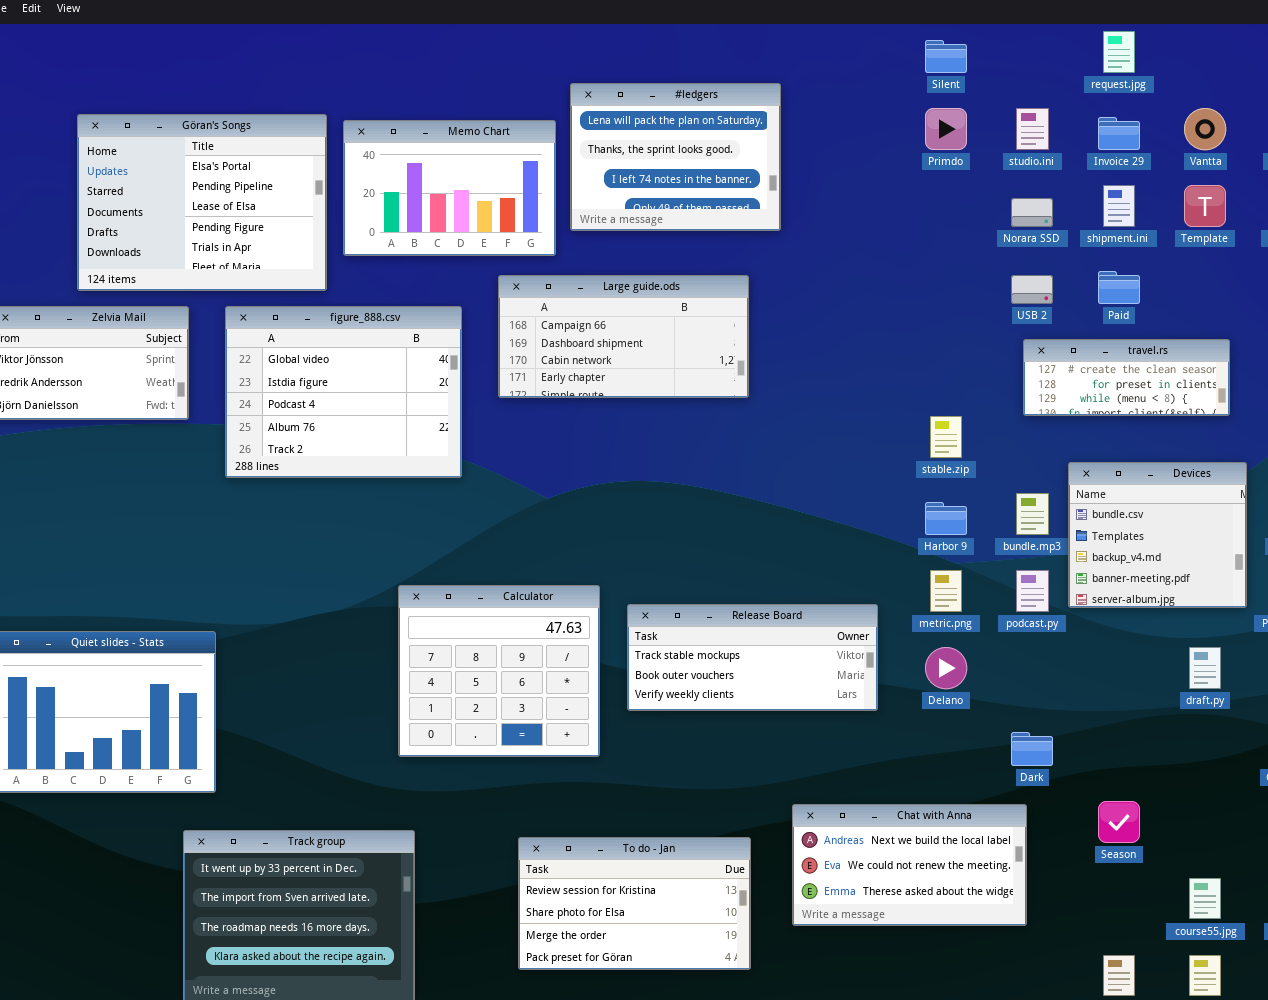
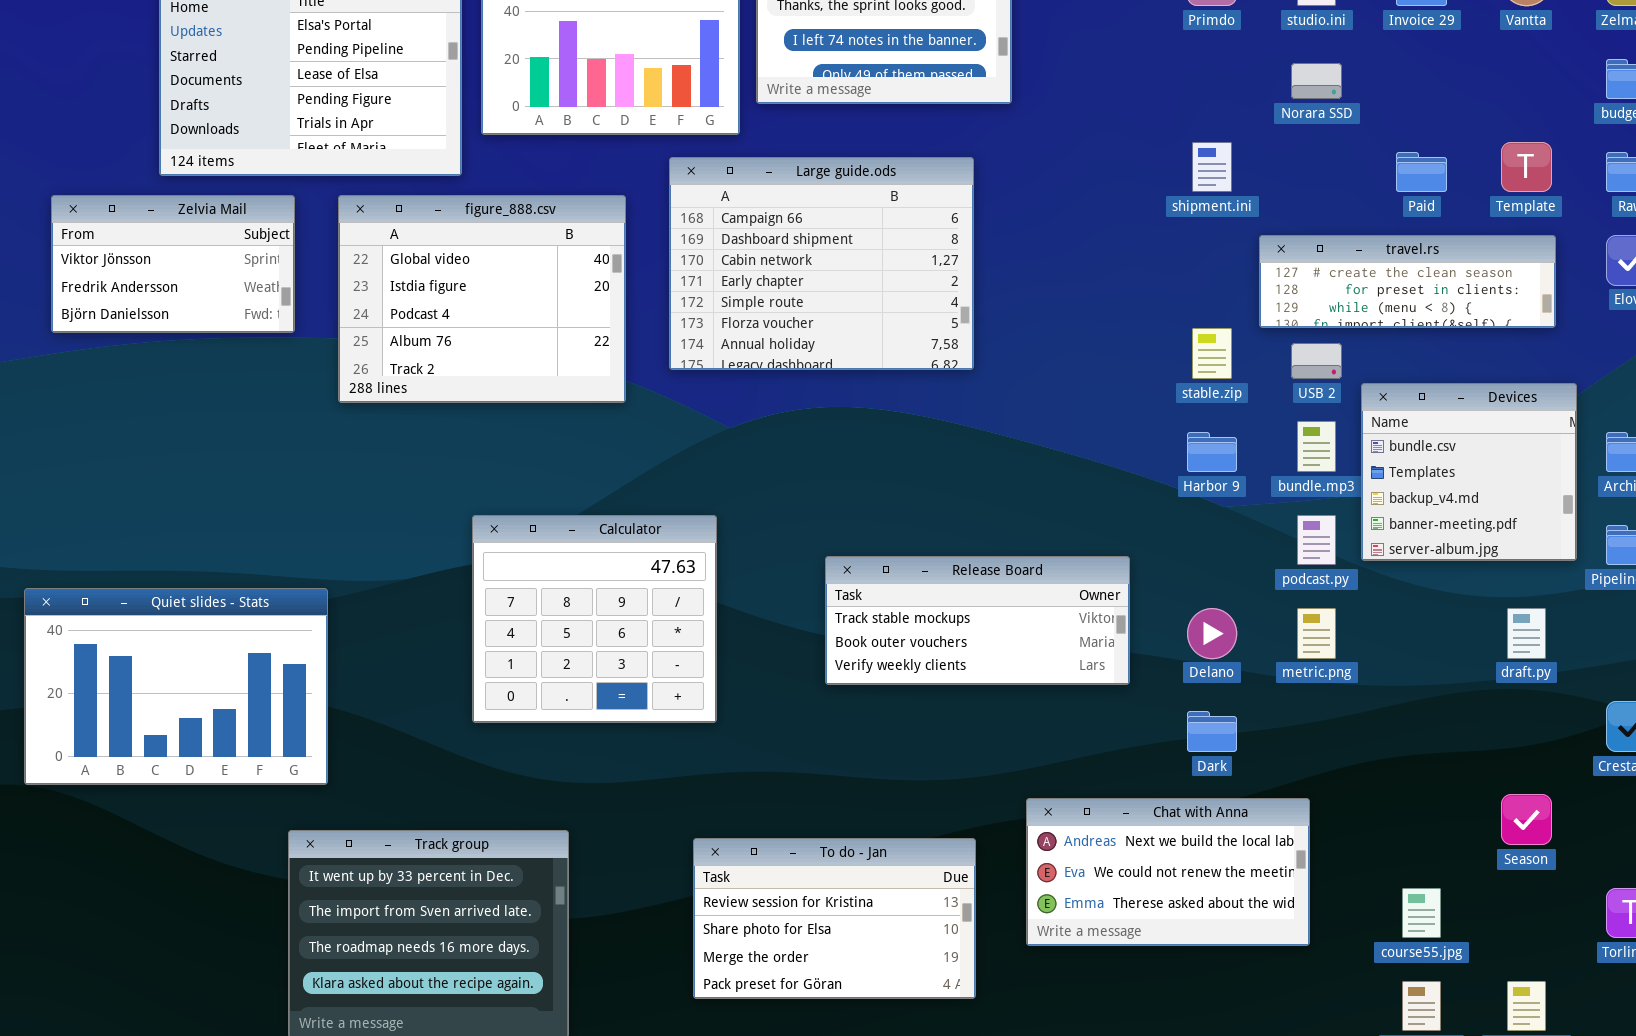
shipment.ini: [1103,185,1135,227] -> [1192,142,1232,192], moved
Template: [1184,185,1226,227] -> [1501,142,1552,192], moved
Large guide.ods: [498,275,749,398] -> [669,157,974,370], resized
USB 2: [1011,275,1053,304] -> [1291,343,1342,379], moved
travel.rs: [1023,339,1230,416] -> [1259,235,1556,328], resized
metric.png: [930,570,962,612] -> [1297,608,1336,659], moved
Calculator: [398,585,600,757] -> [472,515,717,723], moved
Dark: [1011,732,1053,766] -> [1187,711,1237,752], moved
Season: [1098,801,1140,843] -> [1501,794,1552,845], moved
course55.jpg: [1189,878,1221,919] -> [1402,888,1441,938], moved

